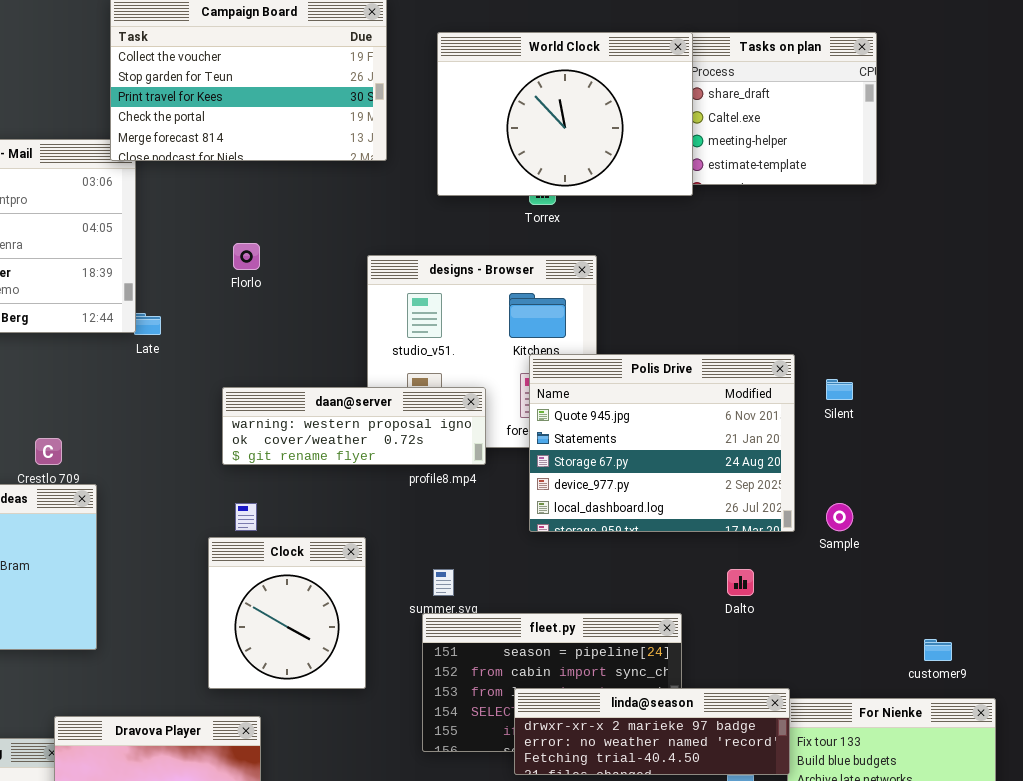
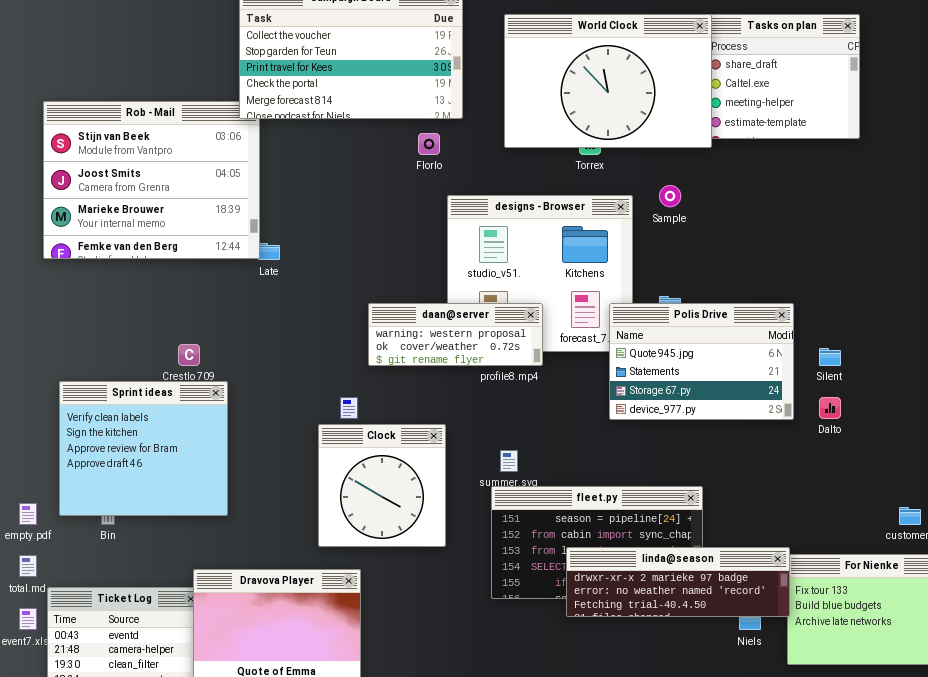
Florlo: [233,243,260,270] -> [418,133,440,155], moved
Polis Drive: [529,354,795,532] -> [609,303,794,420], resized
Silent: [826,379,853,400] -> [819,348,841,366], moved
daan@server: [222,387,486,465] -> [368,303,543,366], resized
Sample: [826,503,853,531] -> [659,185,681,207], moved
Dalto: [727,569,754,596] -> [819,397,841,419], moved

